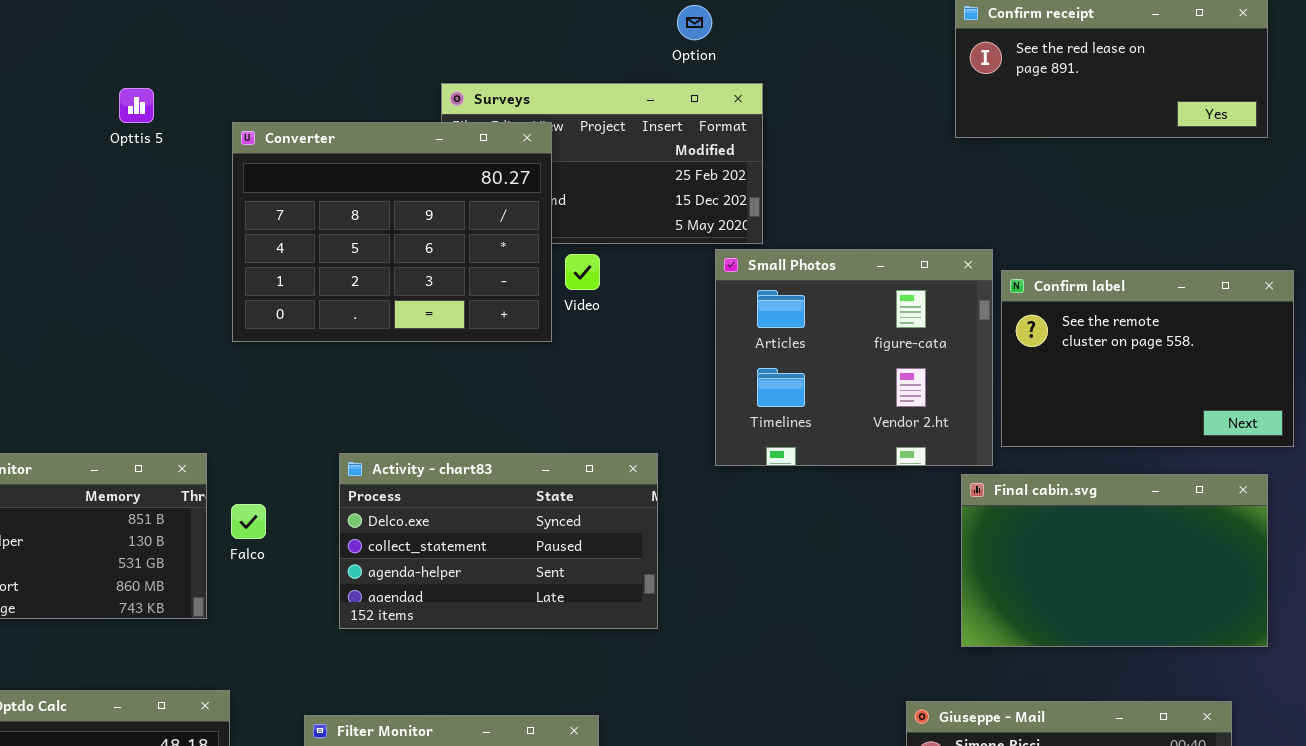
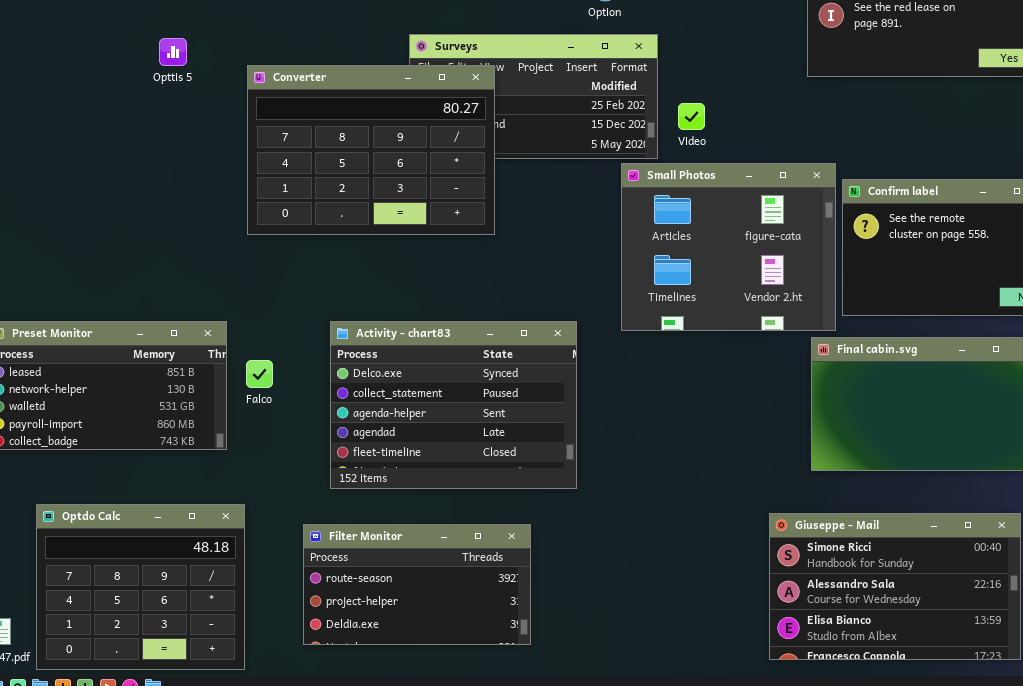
Video: [565,254,600,290] -> [678,103,705,130], moved
Activity - chart83: [339,453,658,629] -> [330,321,577,489], resized

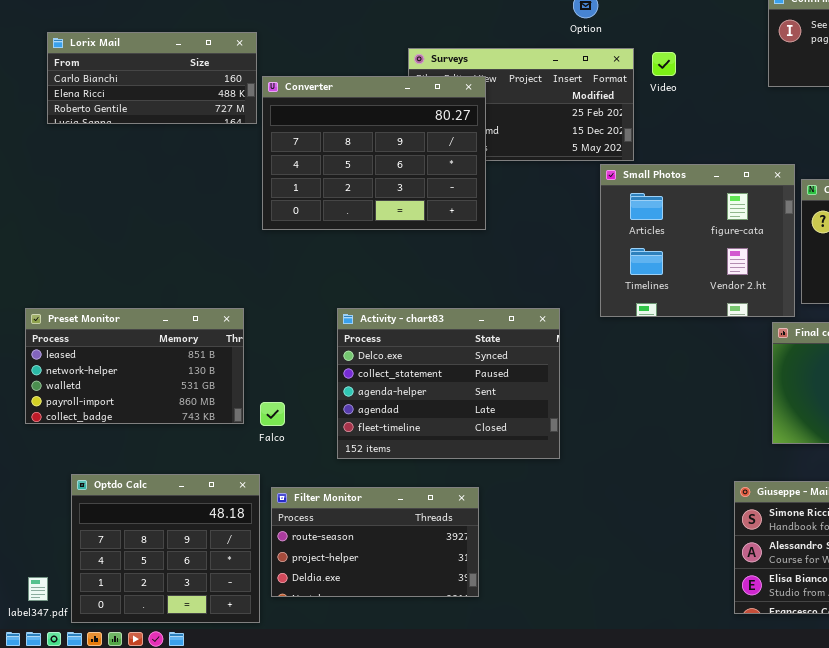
Lorix Mail: none -> [47,32,257,124], opened
Video: [678,103,705,130] -> [652,52,676,76], moved
Falco: [246,360,273,388] -> [260,402,285,426], moved
Filter Monitor: [303,524,531,645] -> [271,487,479,597], moved

